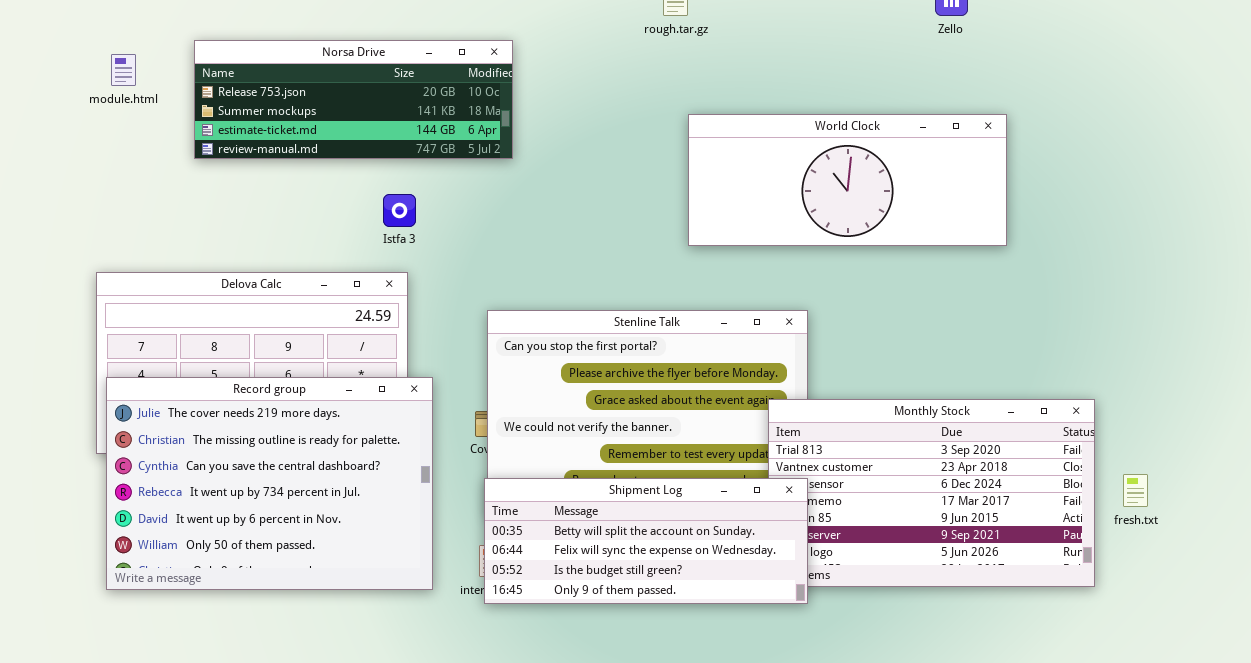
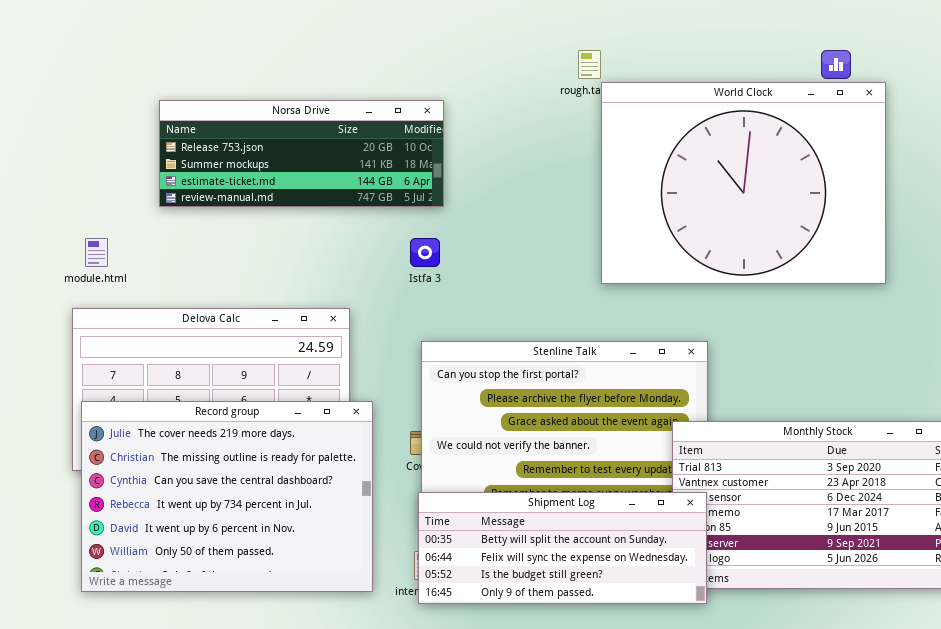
module.html: [111,54,136,86] -> [85,238,108,267], moved
World Clock: [688,114,1007,246] -> [601,82,886,284], resized
Istfa 3: [383,194,416,227] -> [410,238,440,267], moved

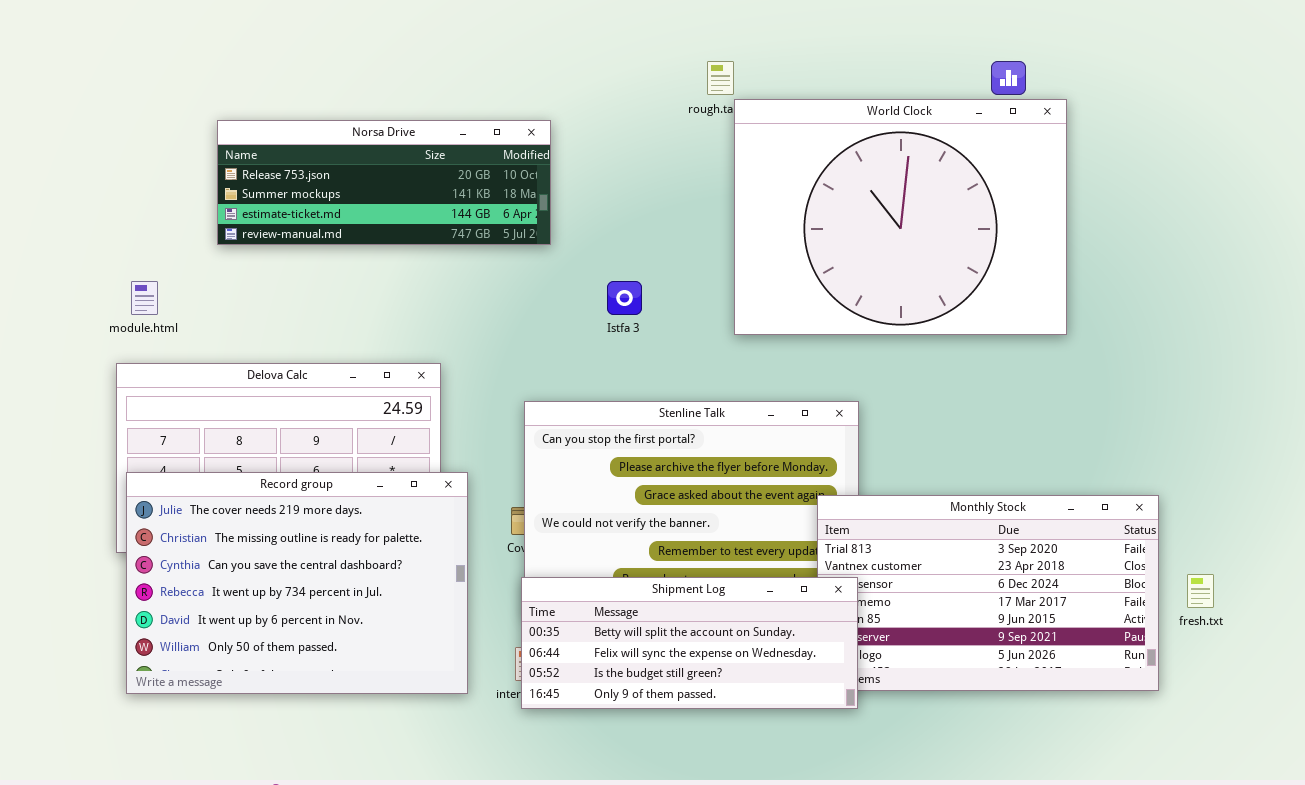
Istfa 3: [410,238,440,267] -> [607,281,642,315], moved

